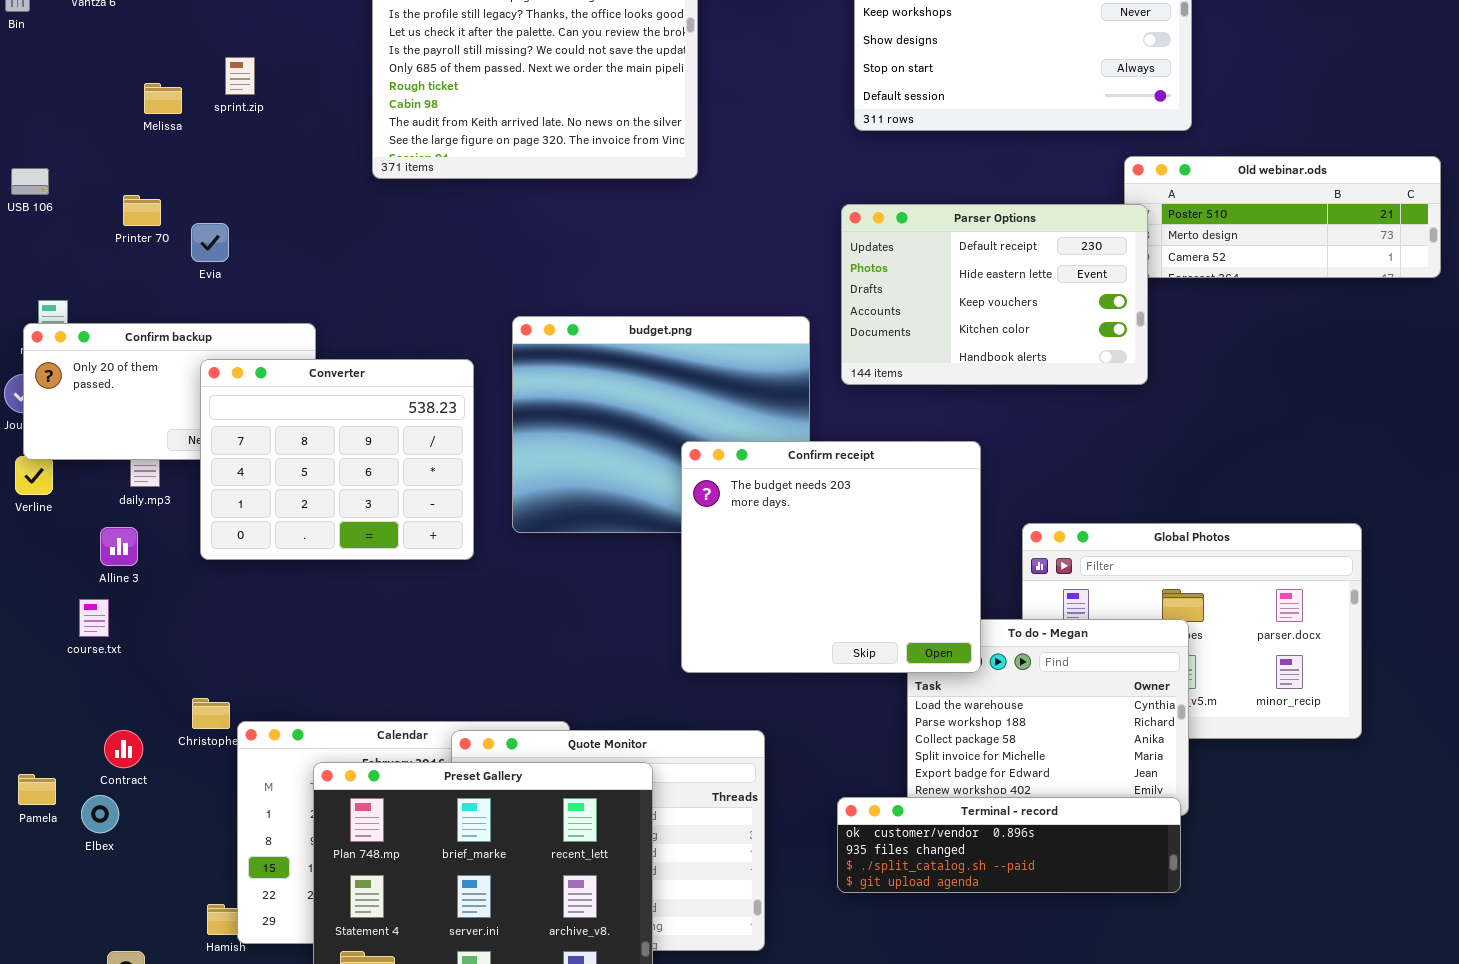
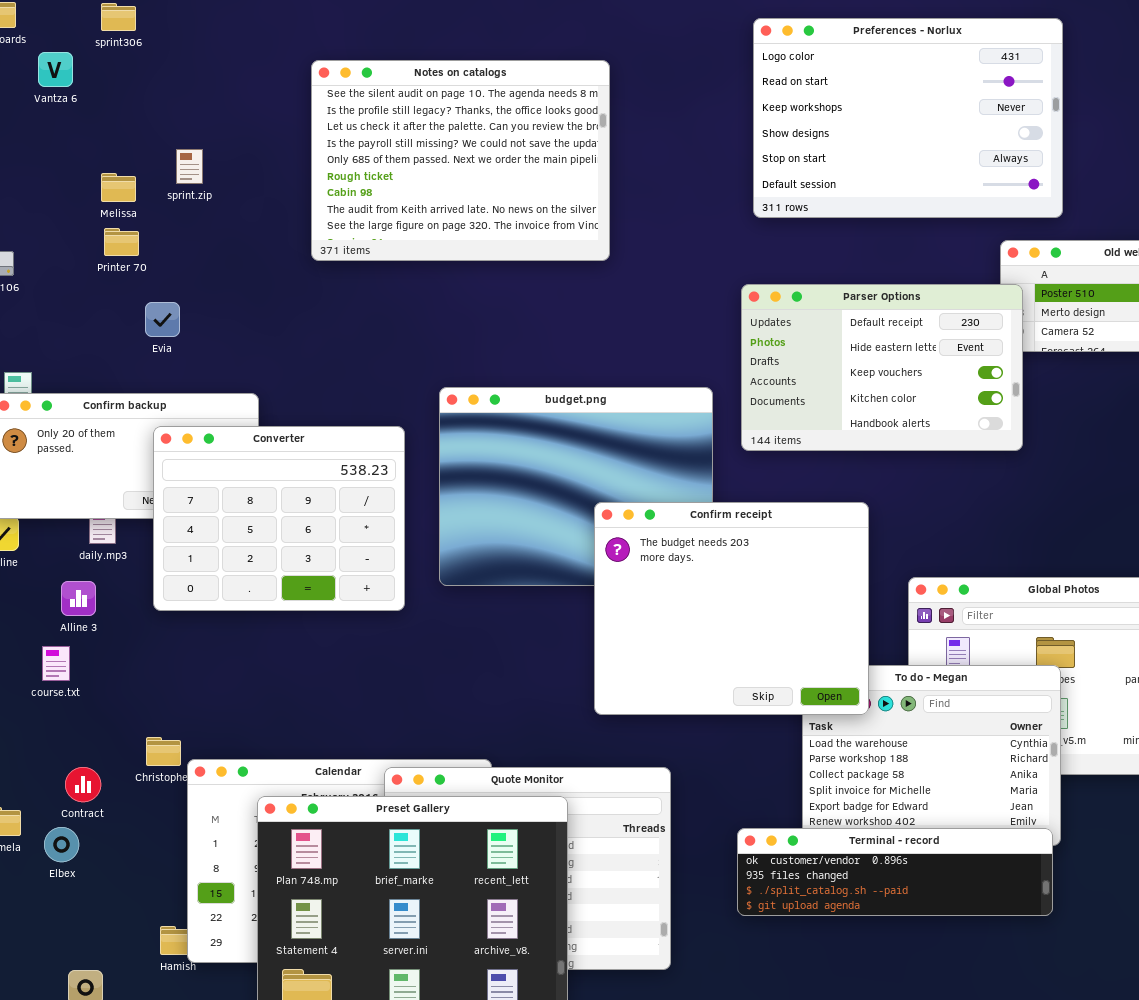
Printer 70: [123,195,161,226] -> [104,228,139,256], moved

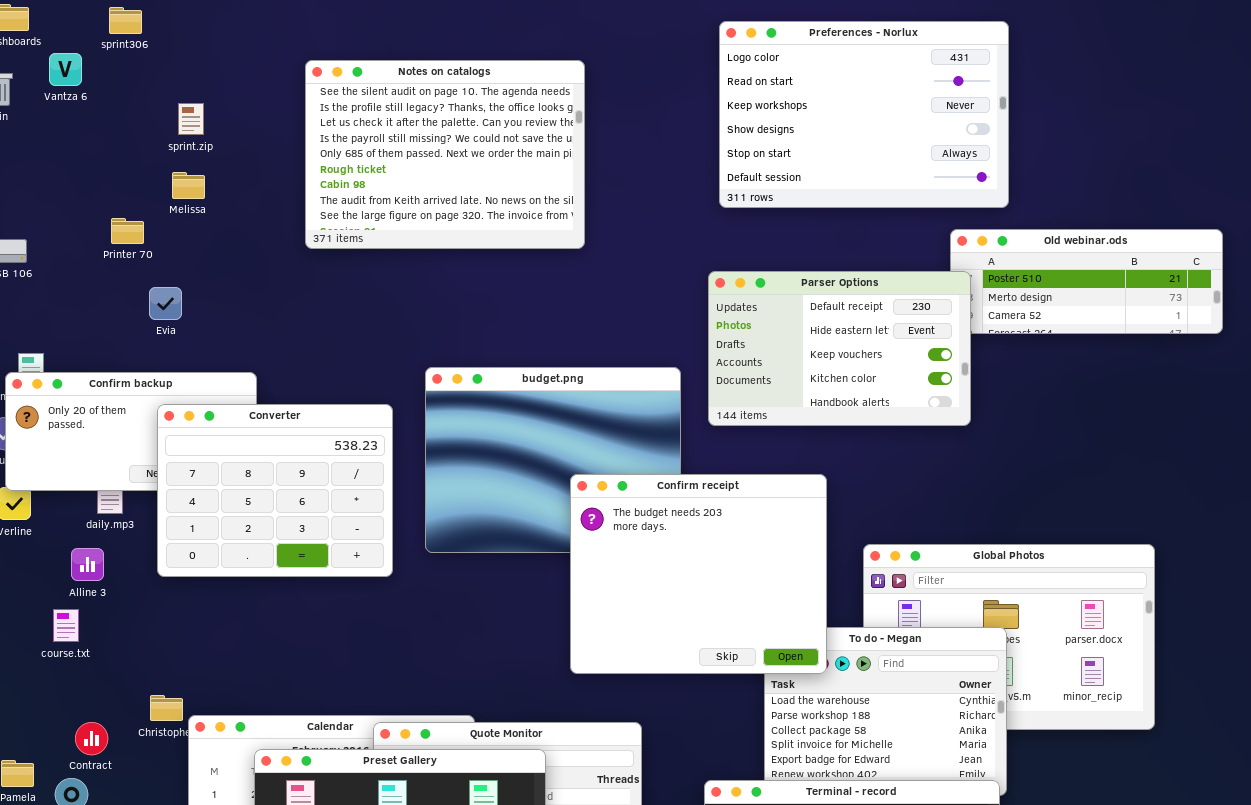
sprint.zip: [176,149,203,184] -> [178,103,204,135], moved
Melissa: [101,173,136,202] -> [172,172,205,199], moved

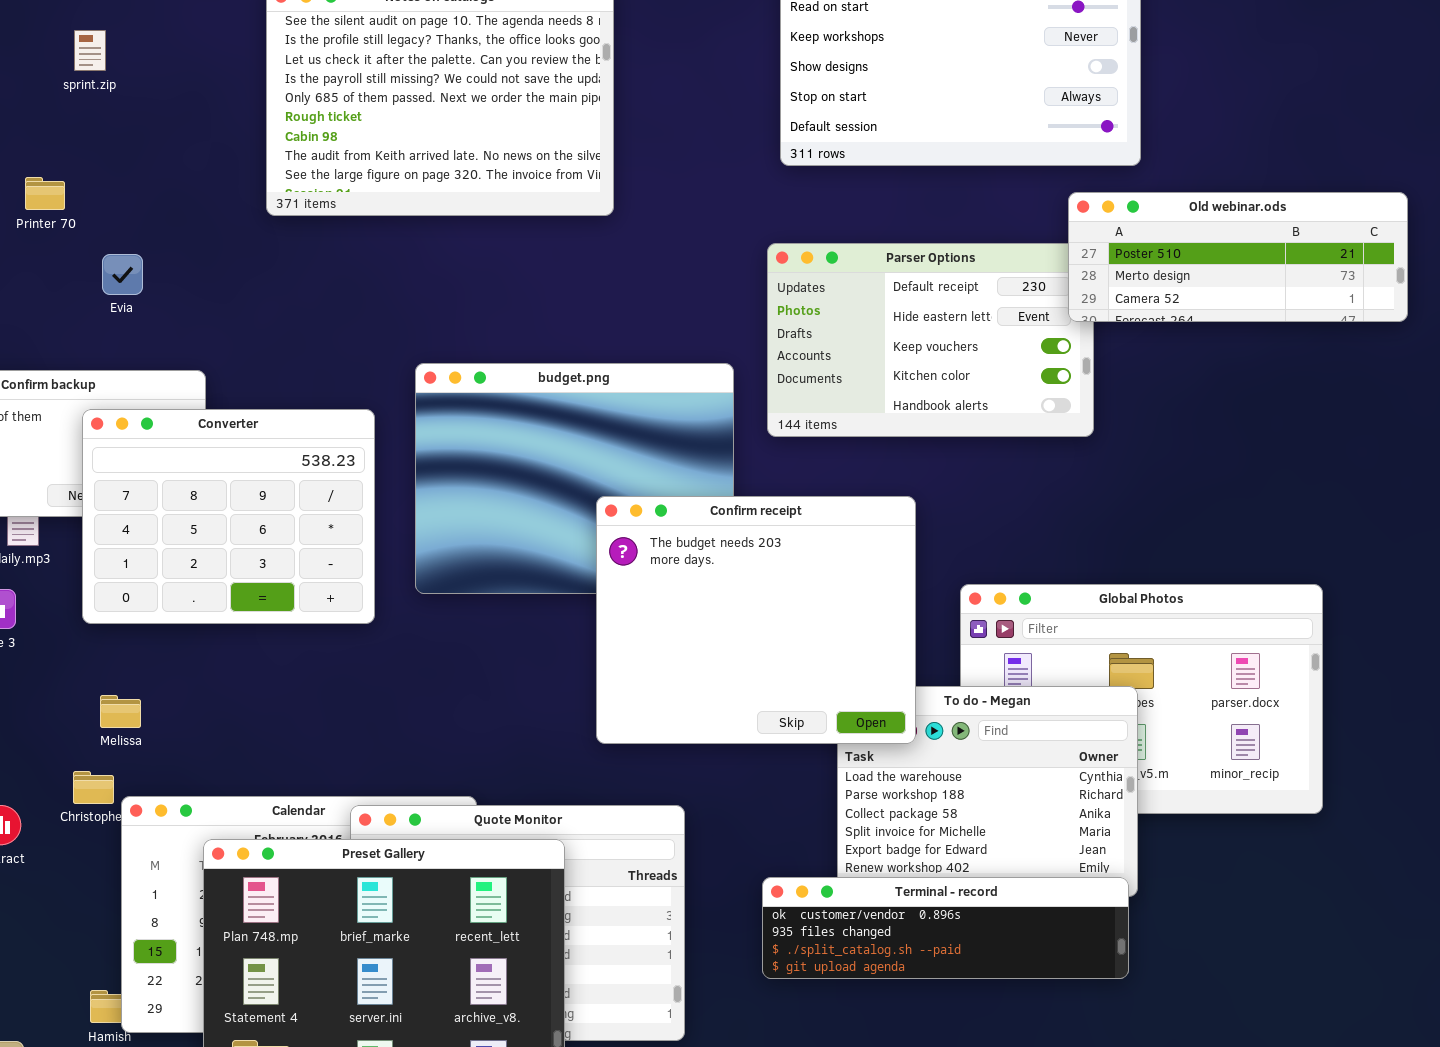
sprint.zip: [178,103,204,135] -> [74,30,106,71], moved
Melissa: [172,172,205,199] -> [100,695,141,728], moved
Old webinar.ods: [950,229,1223,334] -> [1068,192,1408,322], raised
Evia: [149,287,182,320] -> [102,254,143,295], moved

